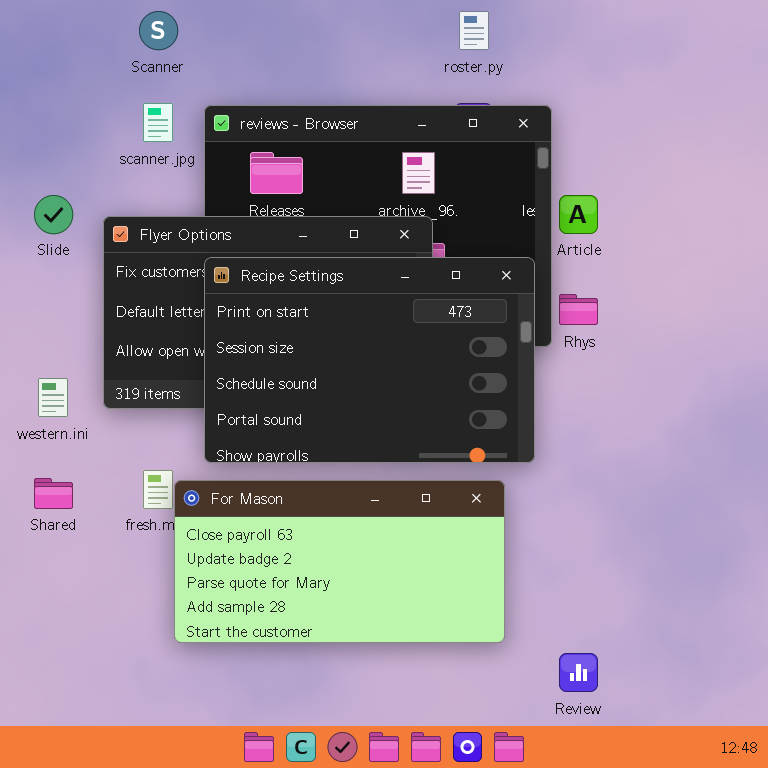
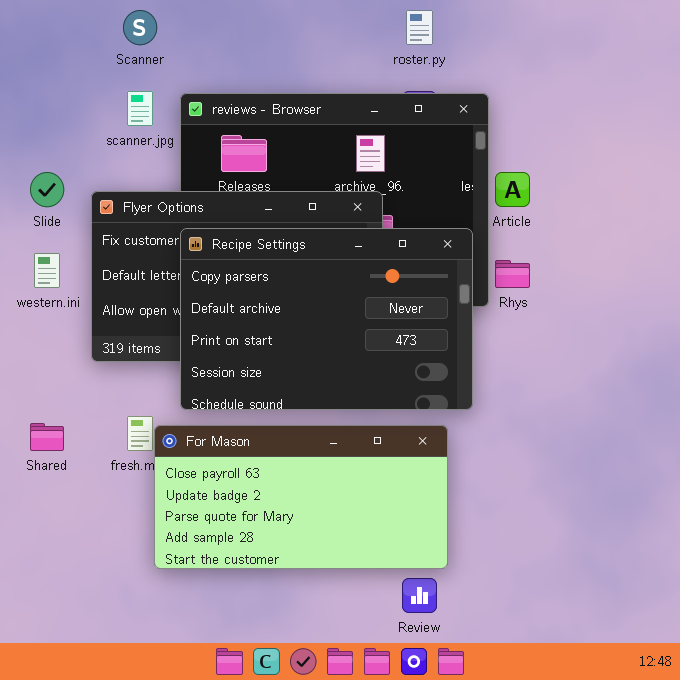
Recipe Settings: [204,257,535,463] -> [180,228,473,410], scrolled up 2 rows
western.ini: [38,378,68,417] -> [34,253,60,288], moved
Review: [559,653,598,692] -> [402,578,437,613], moved

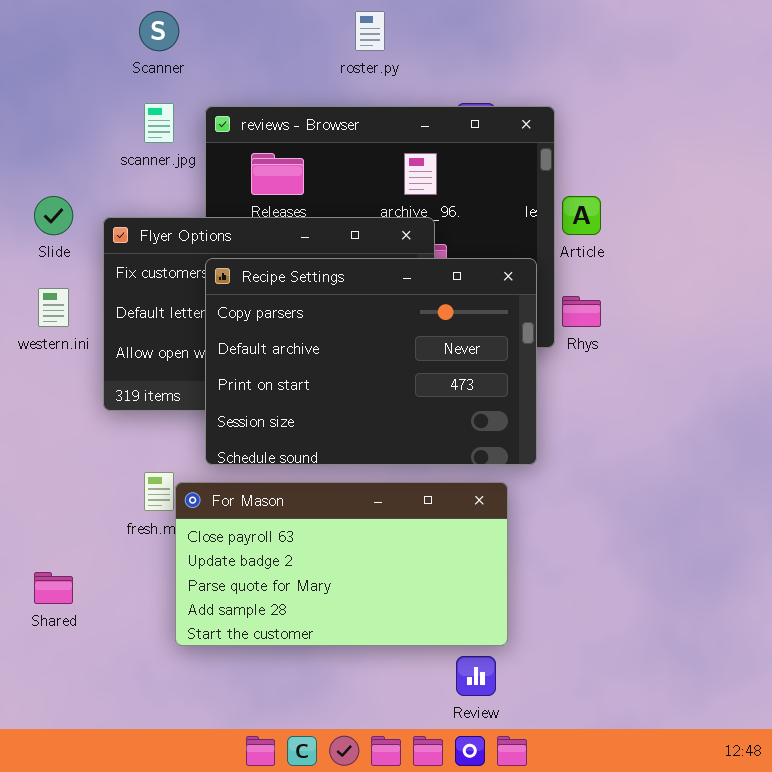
roster.py: [406,10,433,45] -> [355,11,385,51], moved
Shared: [30,423,64,451] -> [34,572,73,604], moved

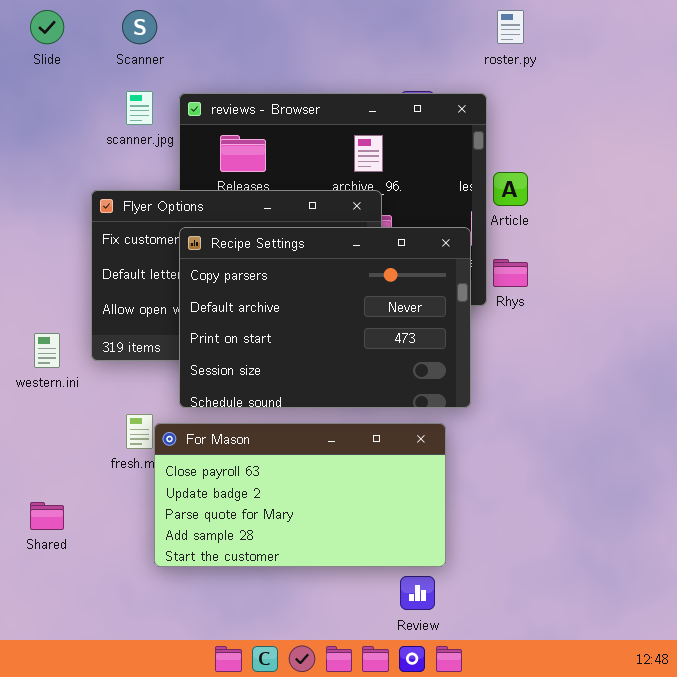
roster.py: [355,11,385,51] -> [497,10,524,44], moved
Slide: [34,196,73,235] -> [30,10,64,44], moved
western.ini: [38,288,69,327] -> [34,333,60,368], moved

